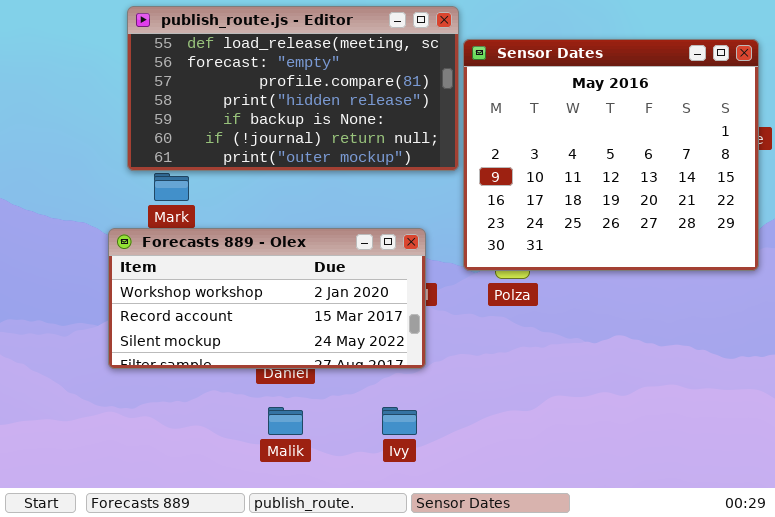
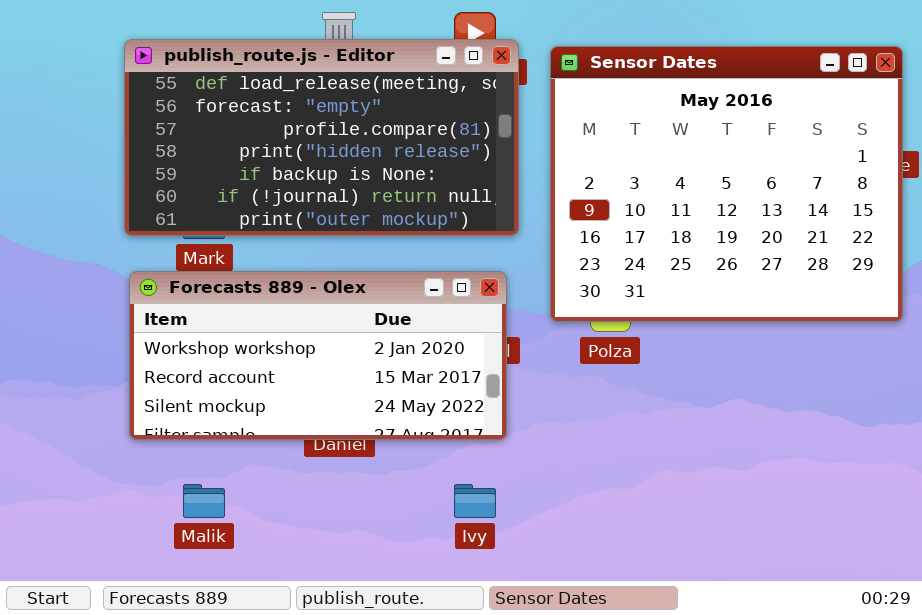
publish_route.js - Editor: [127,6,459,171] -> [124,39,519,236], moved
Malik: [268,407,303,435] -> [183,484,225,518], moved

